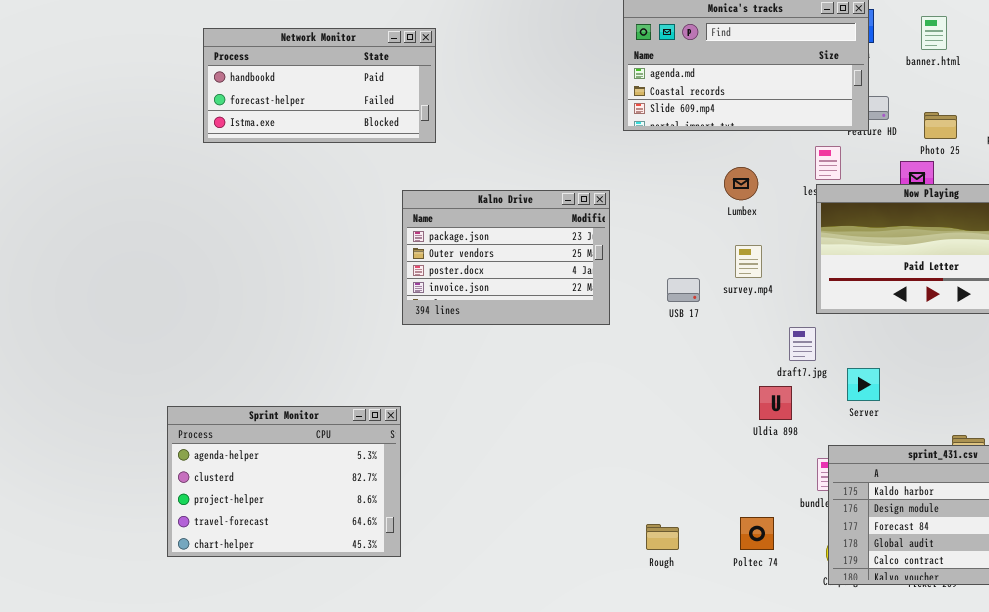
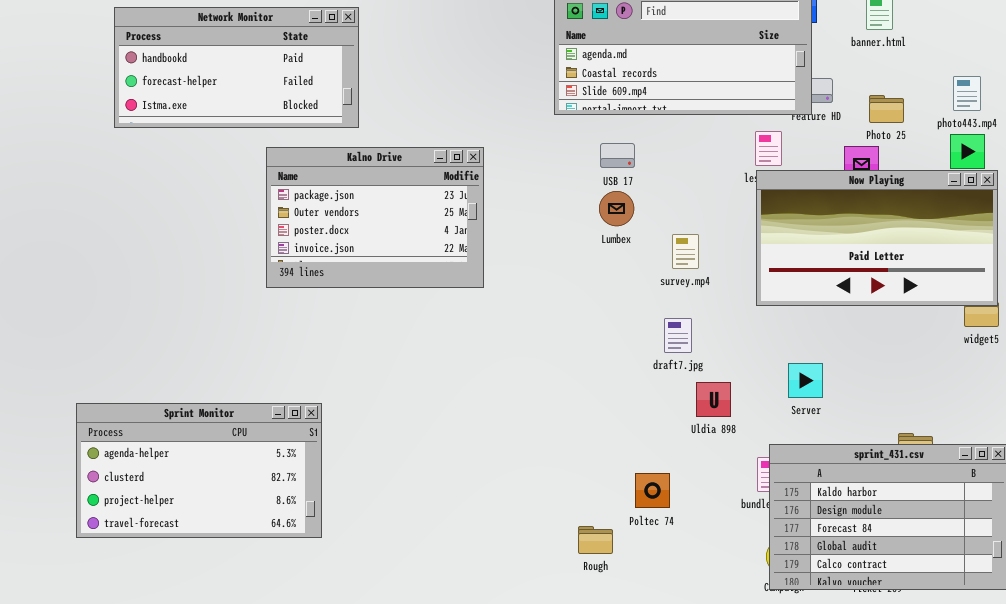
Lumbex: [724,167,758,200] -> [599,191,634,226], moved
Kalno Drive: [402,190,610,325] -> [266,147,484,288], moved
USB 17: [667,278,700,302] -> [600,143,635,168], moved
draft7.jpg: [789,327,816,361] -> [664,318,692,353], moved
Sprint Monitor: [167,406,401,557] -> [76,403,322,538], resized
Poltec 74: [740,517,774,550] -> [635,473,670,508], moved

